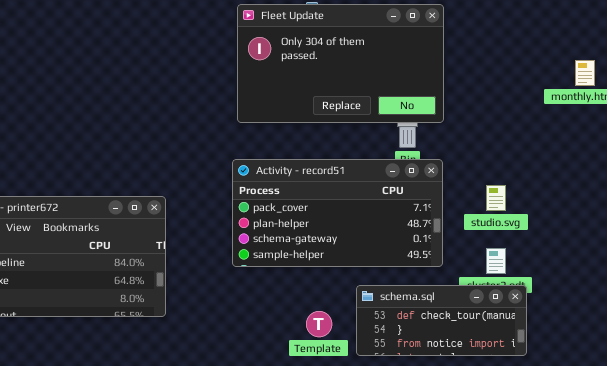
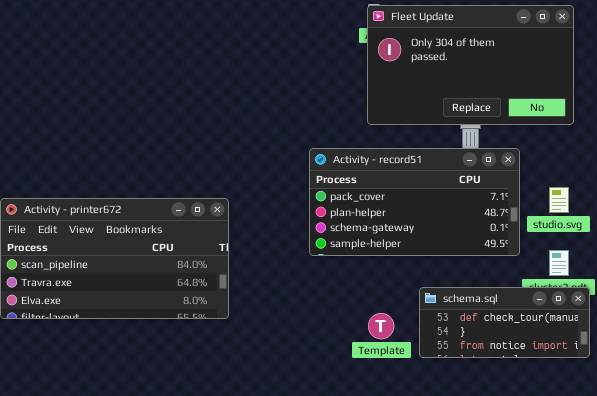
Fleet Update: [237,4,444,123] -> [367,5,574,125], moved
Activity - record51: [232,159,443,267] -> [309,148,520,256], moved

